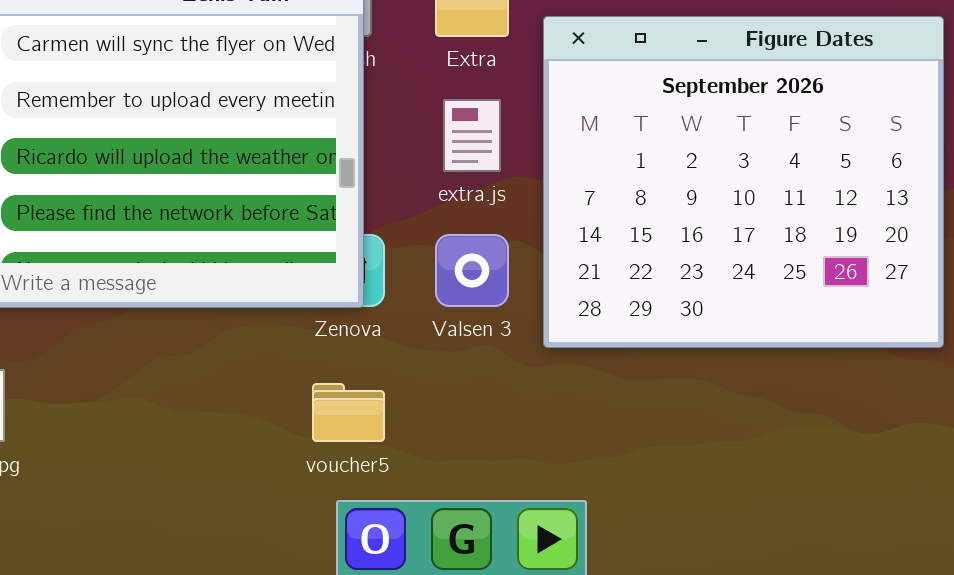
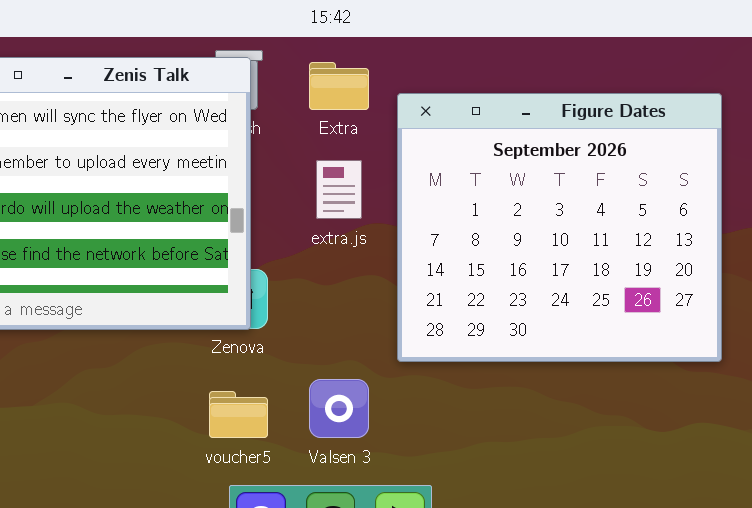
Valsen 3: [435,234,509,307] -> [309,379,369,438], moved

